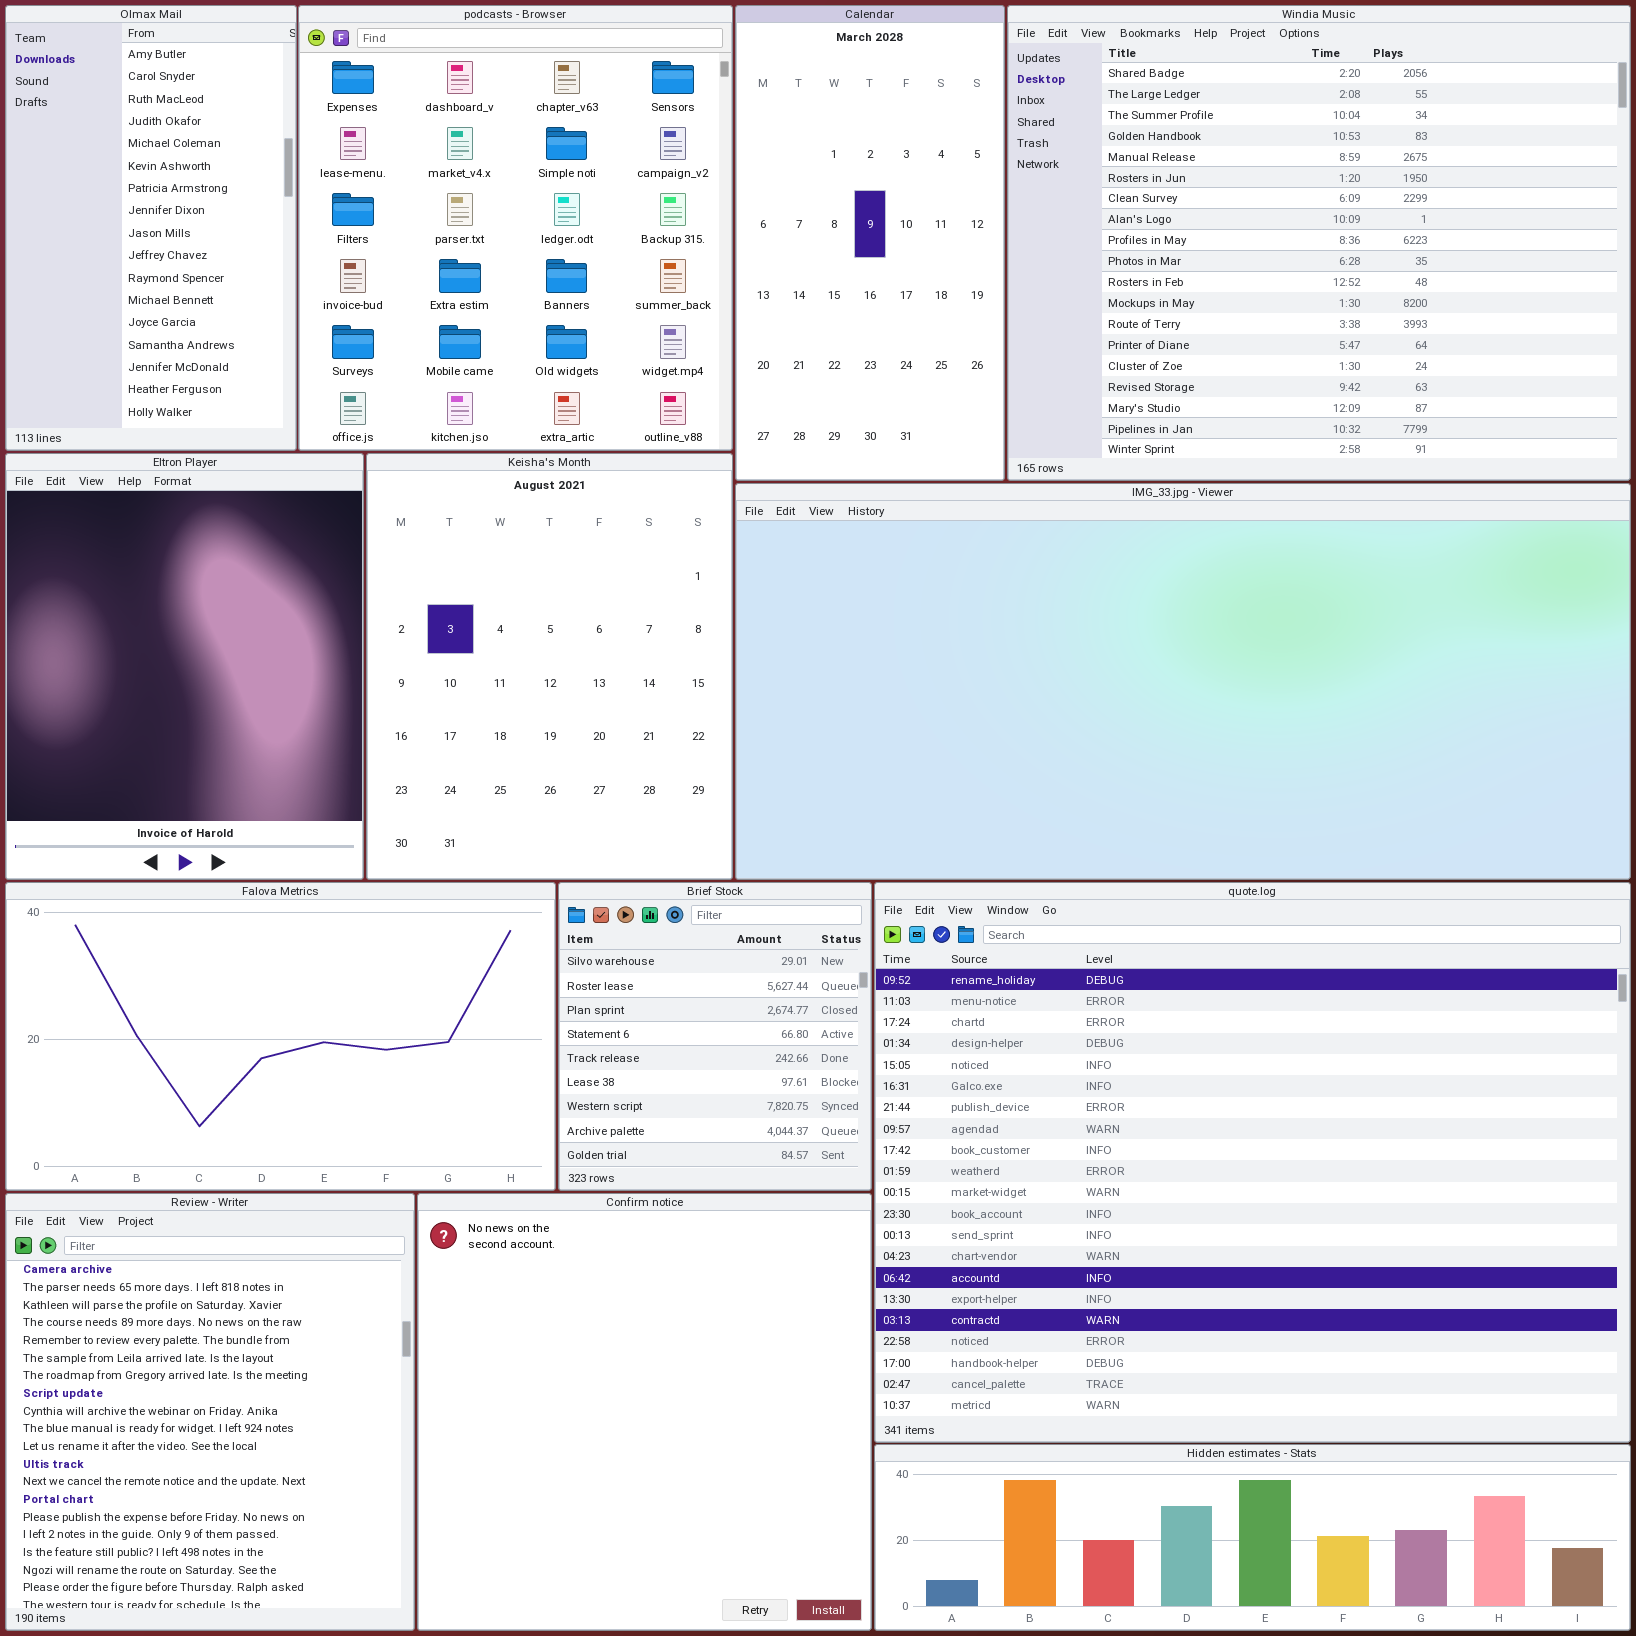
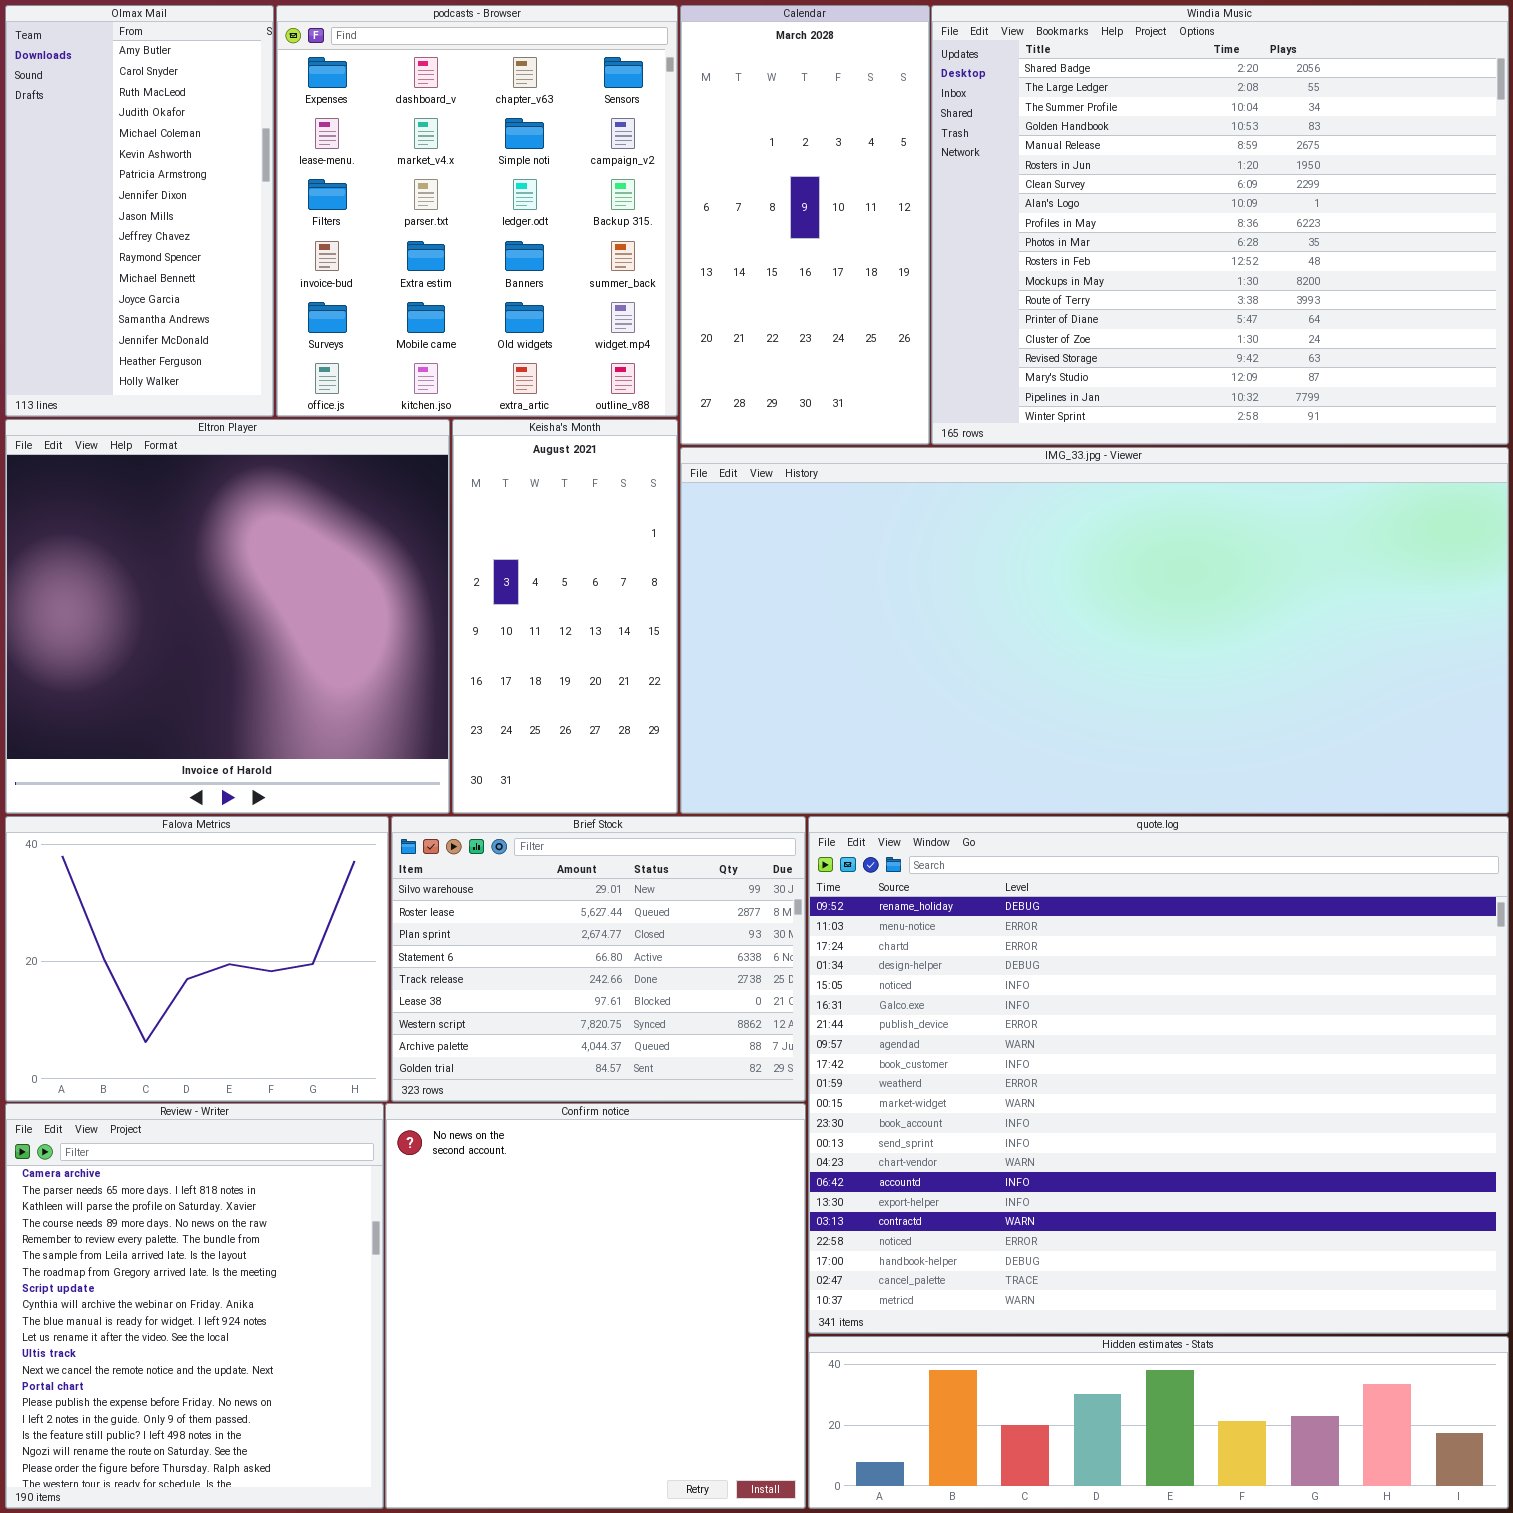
Eltron Player: [5,453,364,880] -> [5,419,450,814], resized
Keisha's Month: [366,453,733,880] -> [452,419,678,814], resized
Falova Metrics: [5,882,556,1191] -> [5,816,389,1102], resized
Brief Stock: [558,882,872,1191] -> [391,816,806,1102], resized

